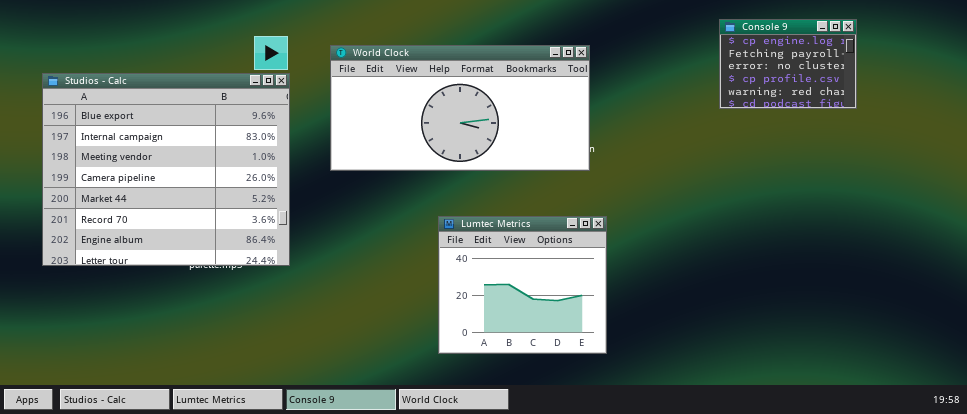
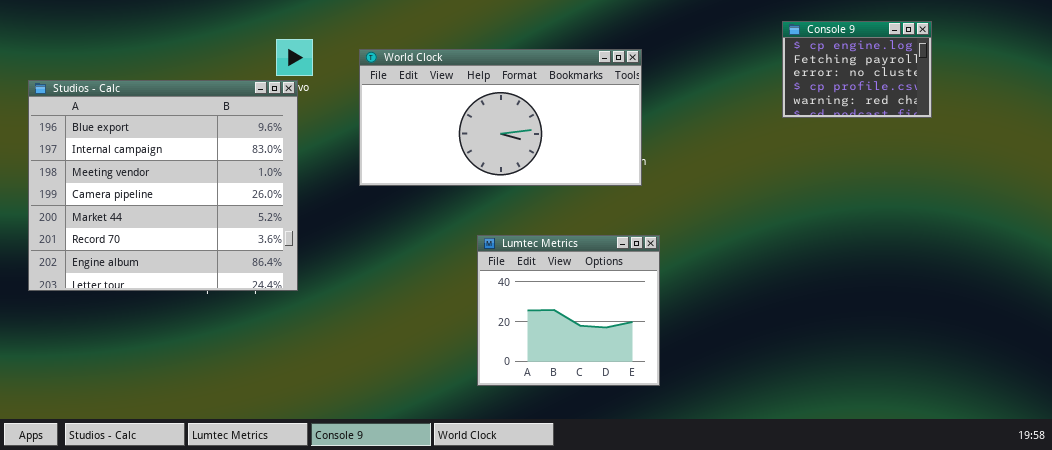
Studios - Calc: [42,73,290,266] -> [28,80,298,291], moved

